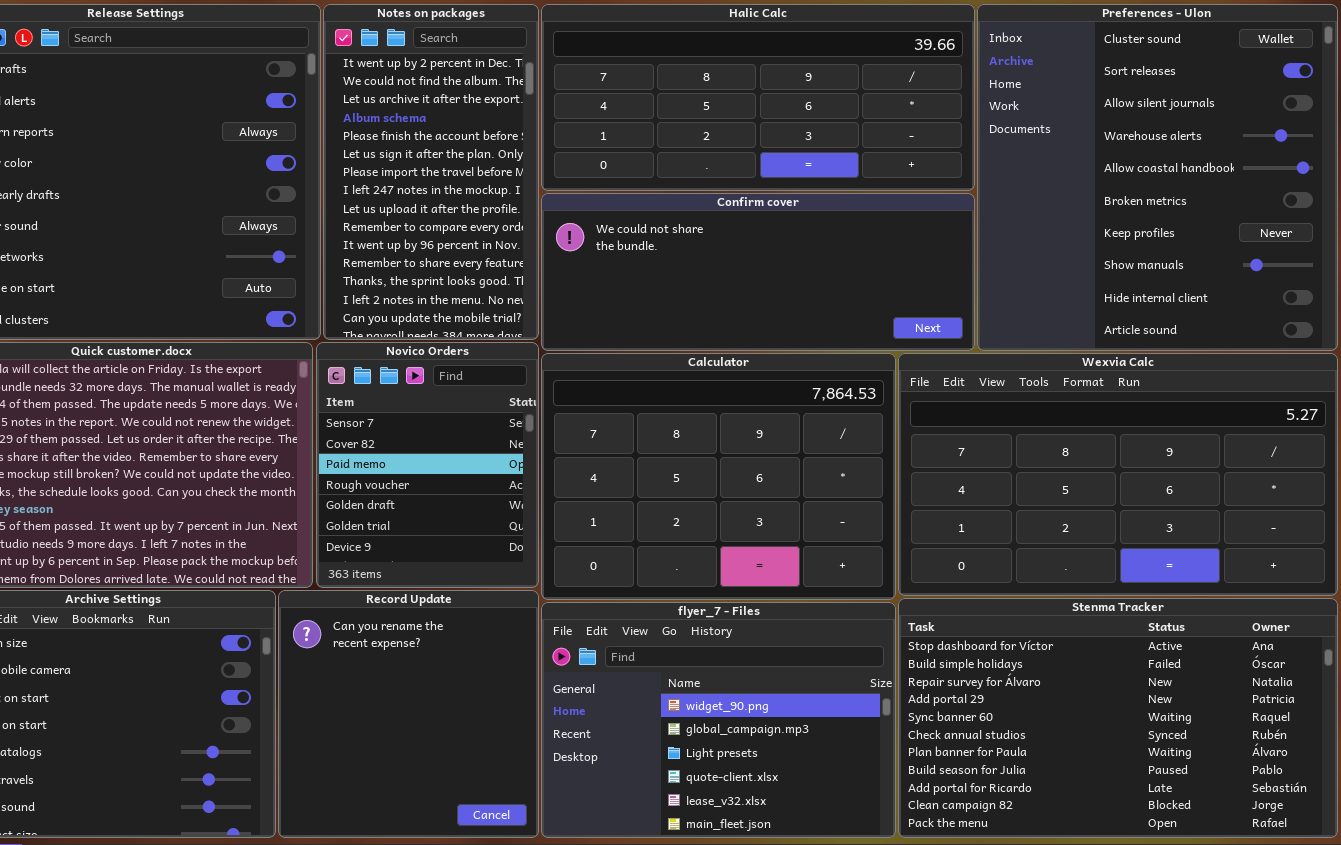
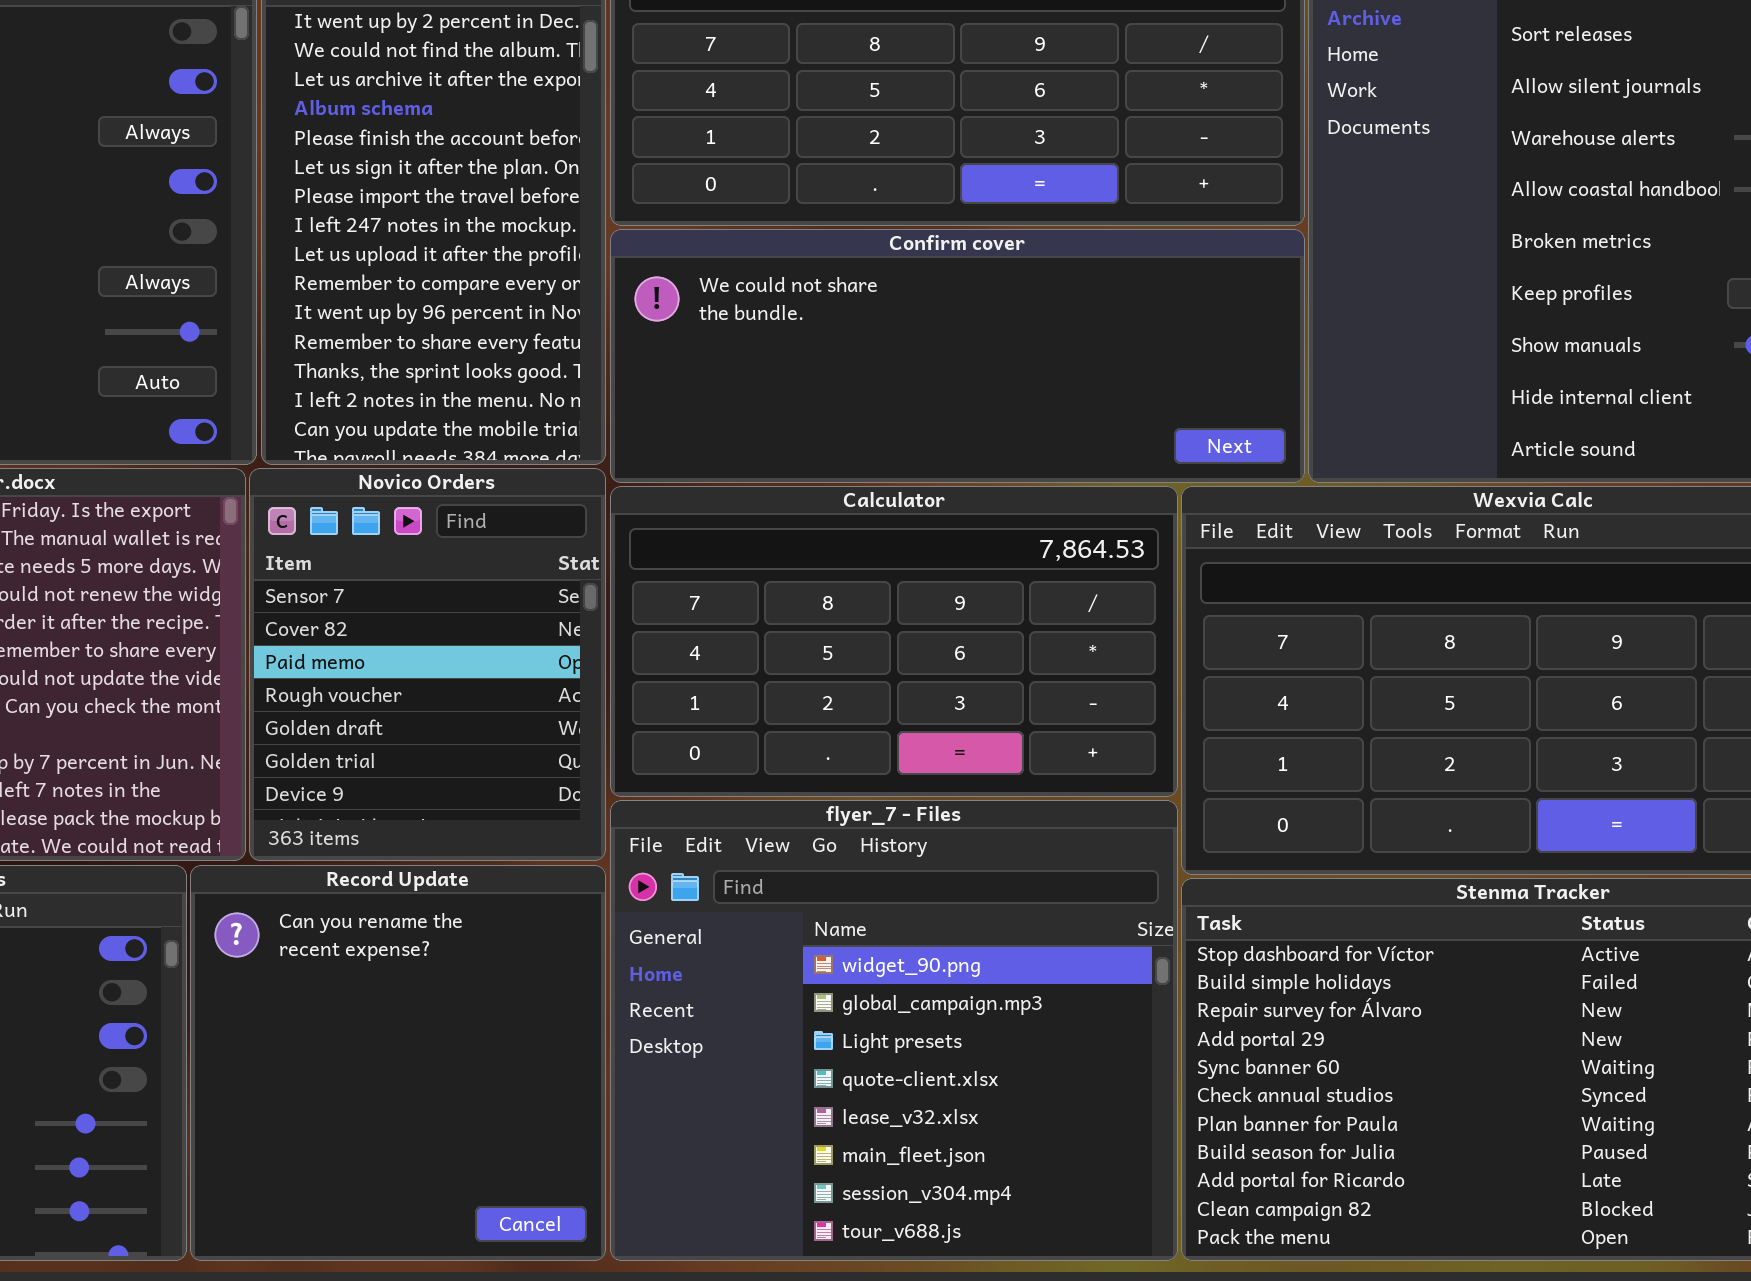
Calculator: [541,353,896,600] -> [610,486,1178,797], resized
flyer_7 - Files: [541,602,896,838] -> [610,800,1178,1261], resized

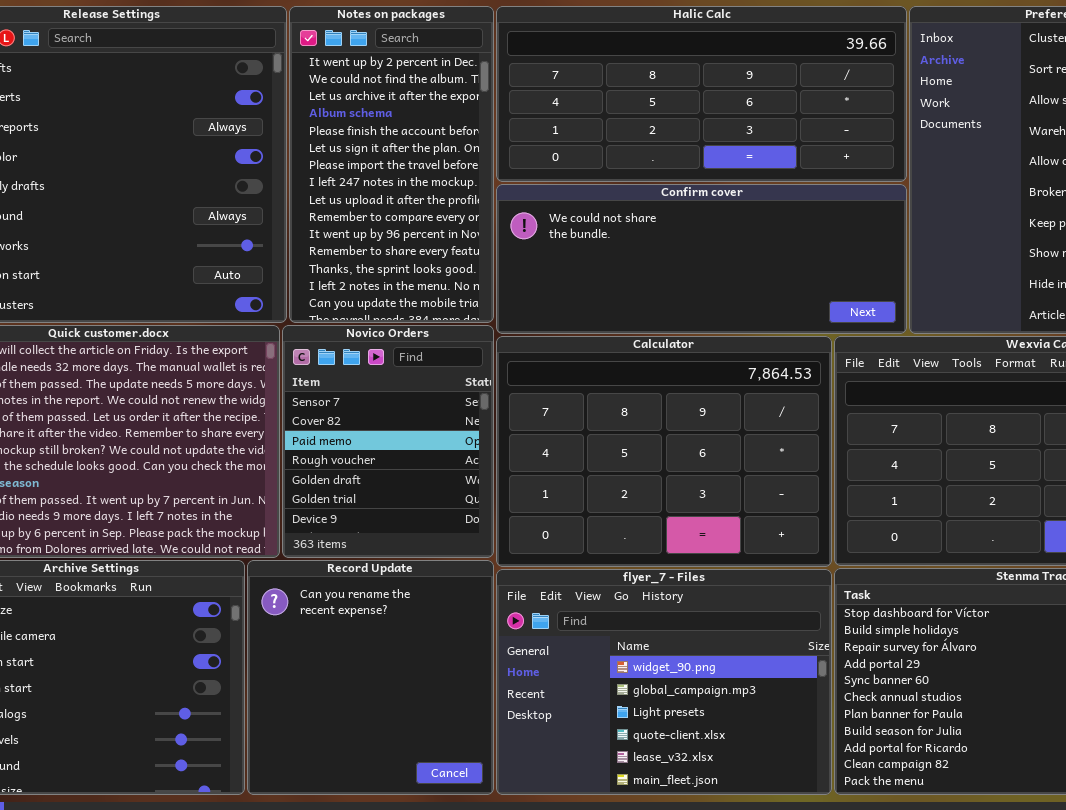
Calculator: [610,486,1178,797] -> [496,336,832,567], resized
flyer_7 - Files: [610,800,1178,1261] -> [496,569,832,795], resized

